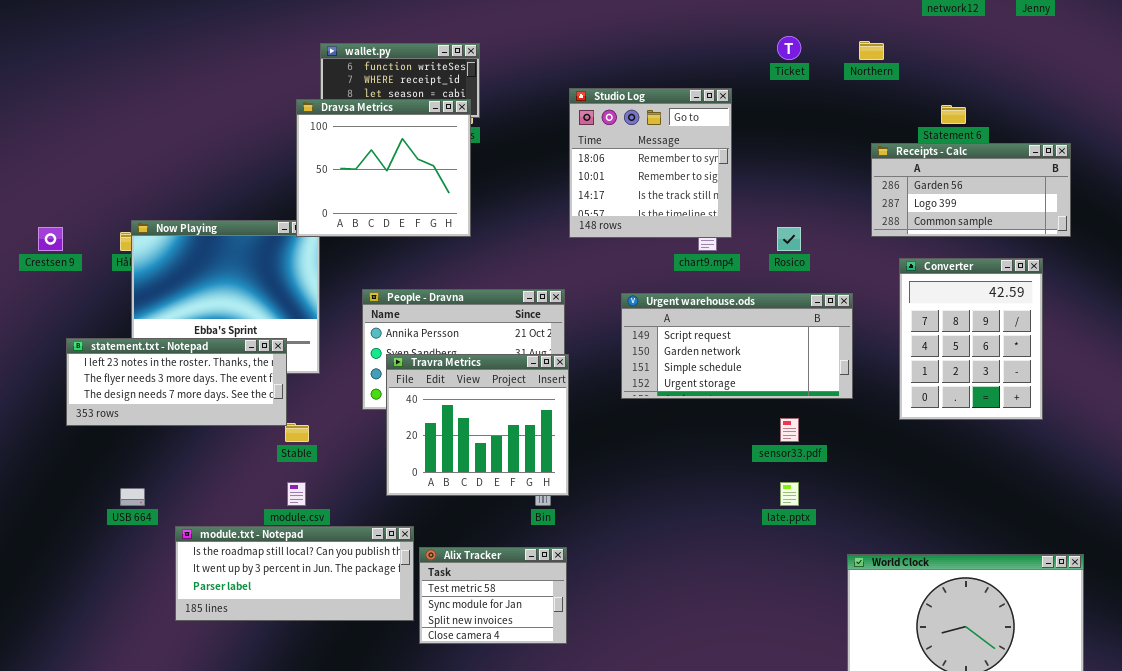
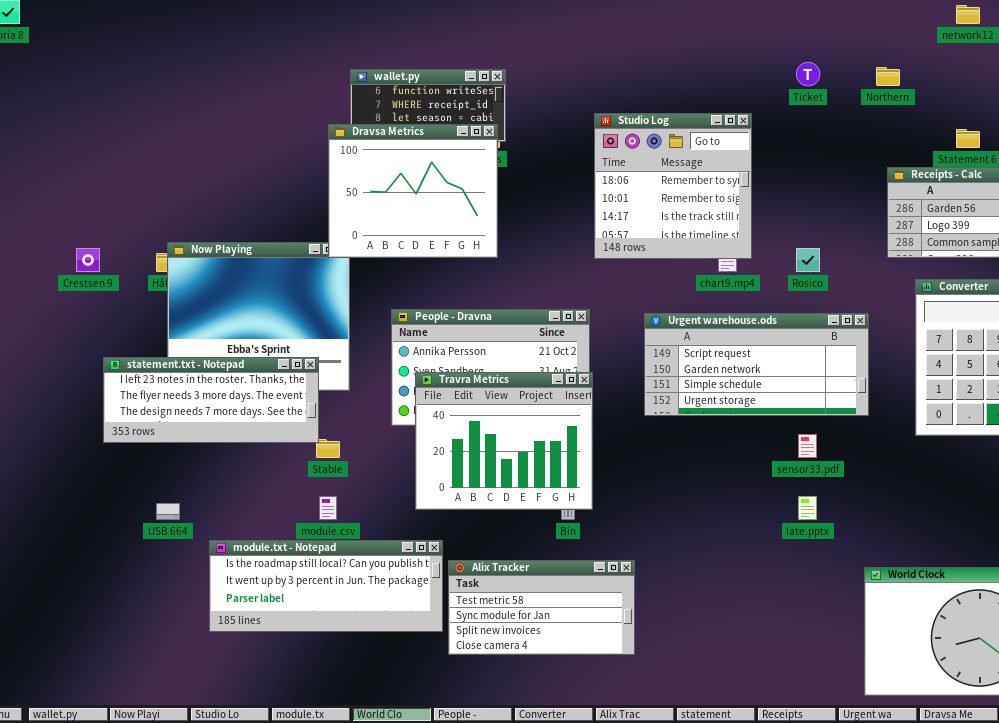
Alix Tracker: [419,547,567,644] -> [448,560,635,655], resized

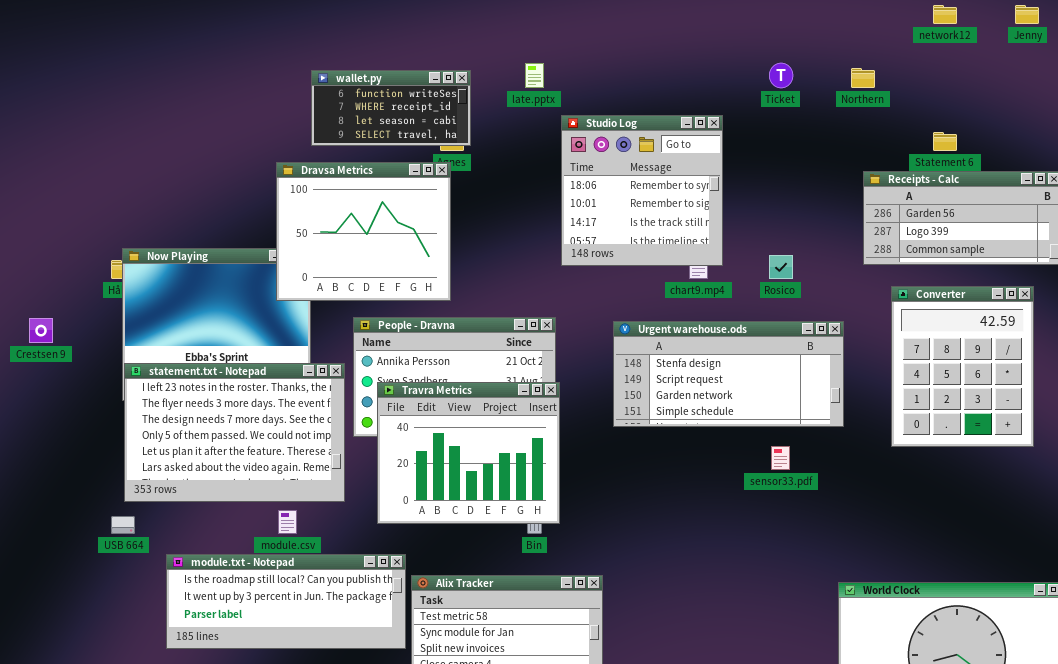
Dravsa Metrics: [328,124,498,258] -> [276,162,451,301], moved
Crestsen 9: [76,248,100,272] -> [29,318,53,343], moved
Urgent warehouse.ods: [644,313,869,416] -> [613,321,844,427], scrolled up 1 row
statement.txt - Notepad: [103,357,319,443] -> [124,363,345,502], moved, resized
late.pptx: [798,496,817,520] -> [525,63,544,88], moved

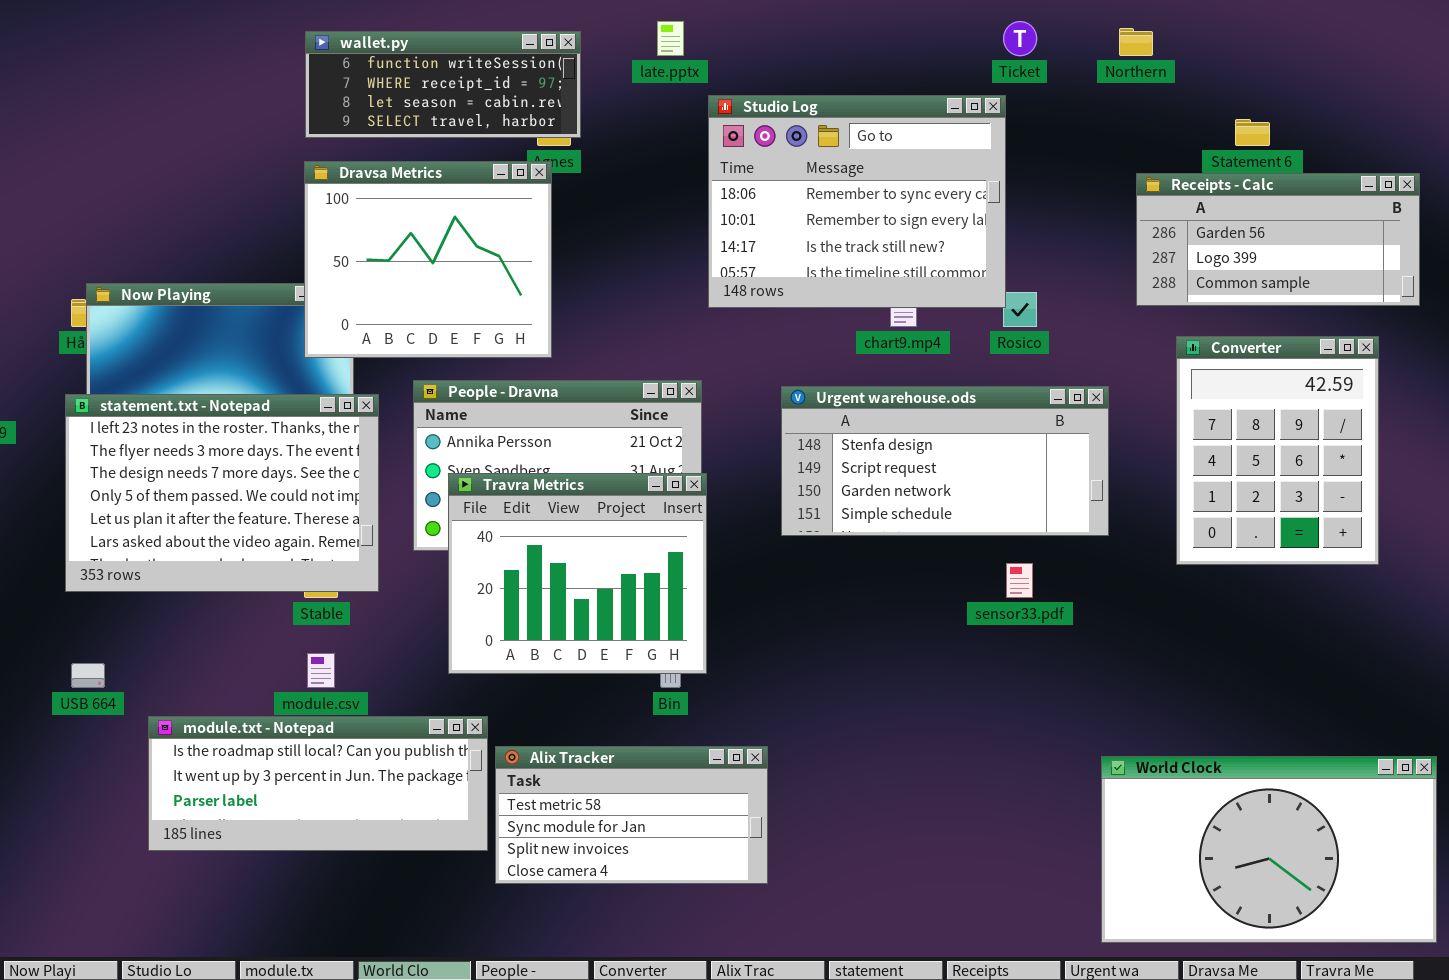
wallet.py: [311,70,471,146] -> [305,31,581,138], resized
Studio Log: [561,115,723,266] -> [708,95,1006,308], resized
statement.txt - Notepad: [124,363,345,502] -> [65,394,379,592], moved

